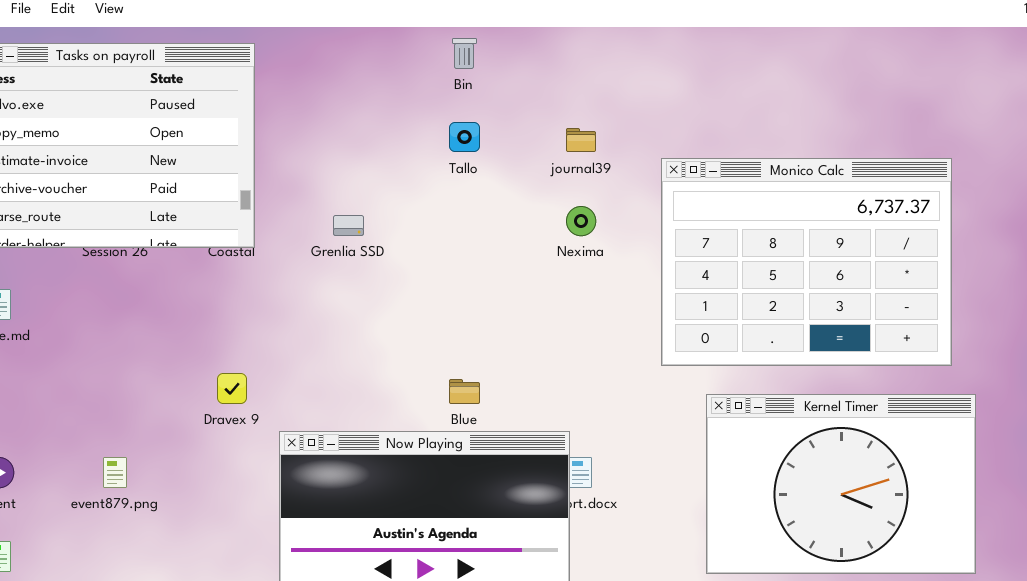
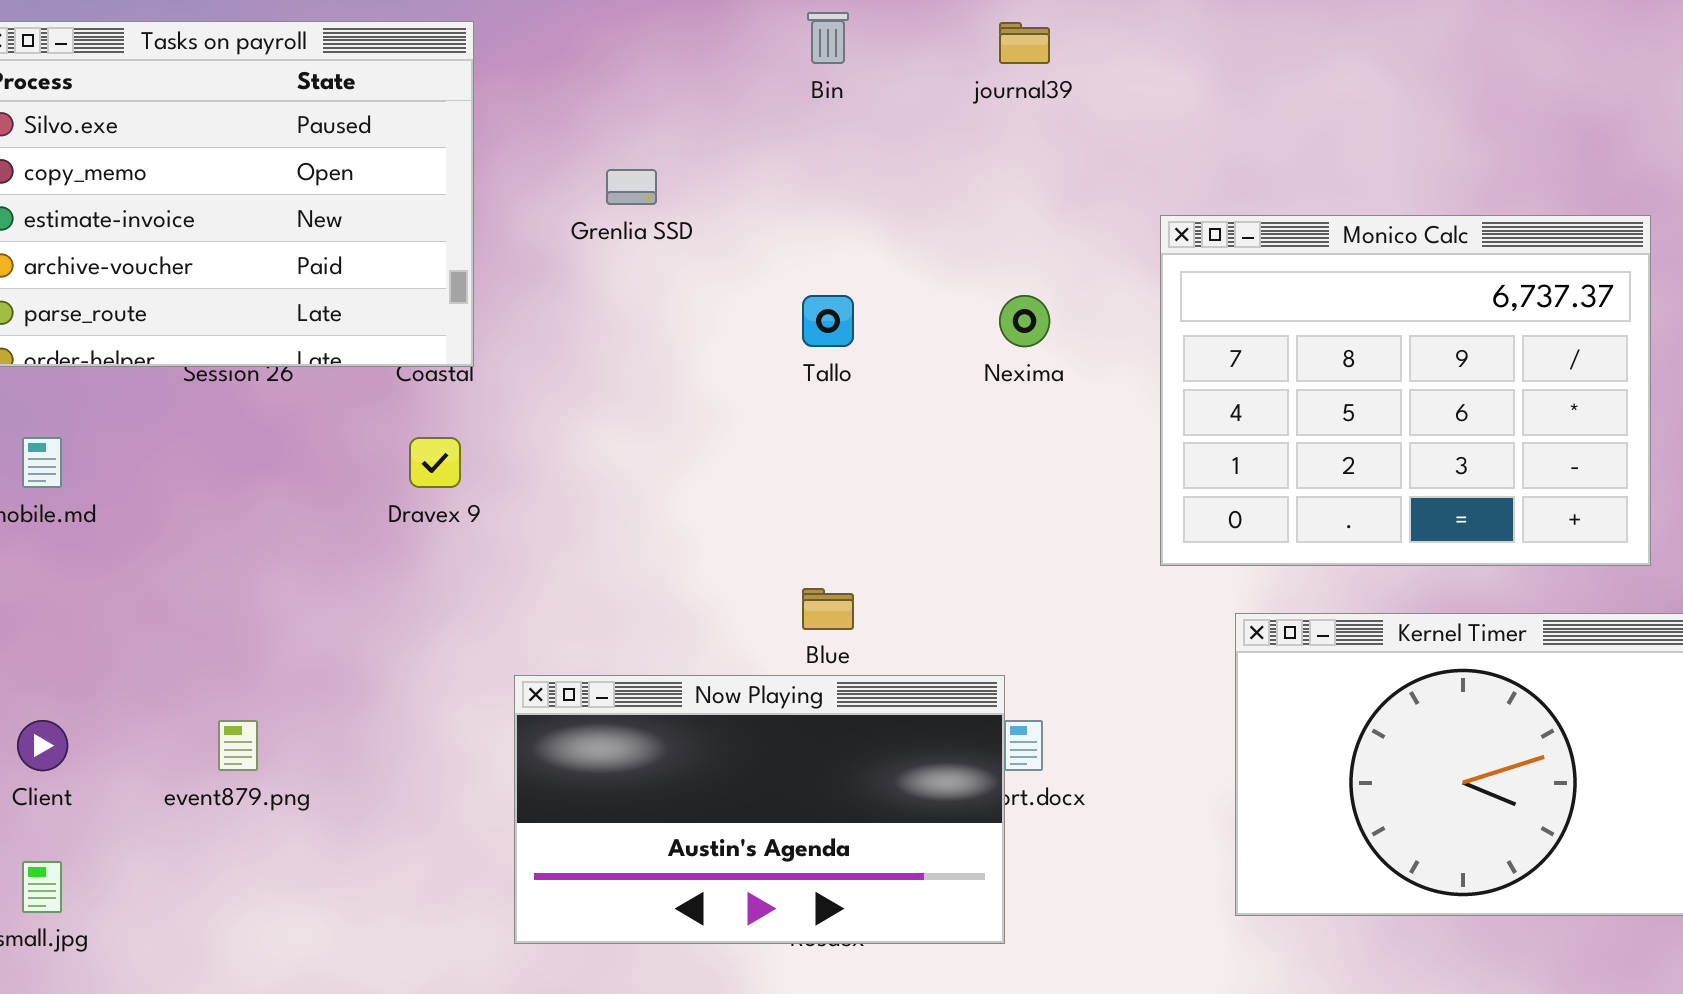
Tallo: [449,122,480,152] -> [802,295,854,347], moved
journal39: [566,128,596,152] -> [999,22,1050,64], moved
Grenlia SSD: [333,215,364,236] -> [606,169,657,205], moved
Dravex 9: [217,373,247,404] -> [409,437,461,488], moved

